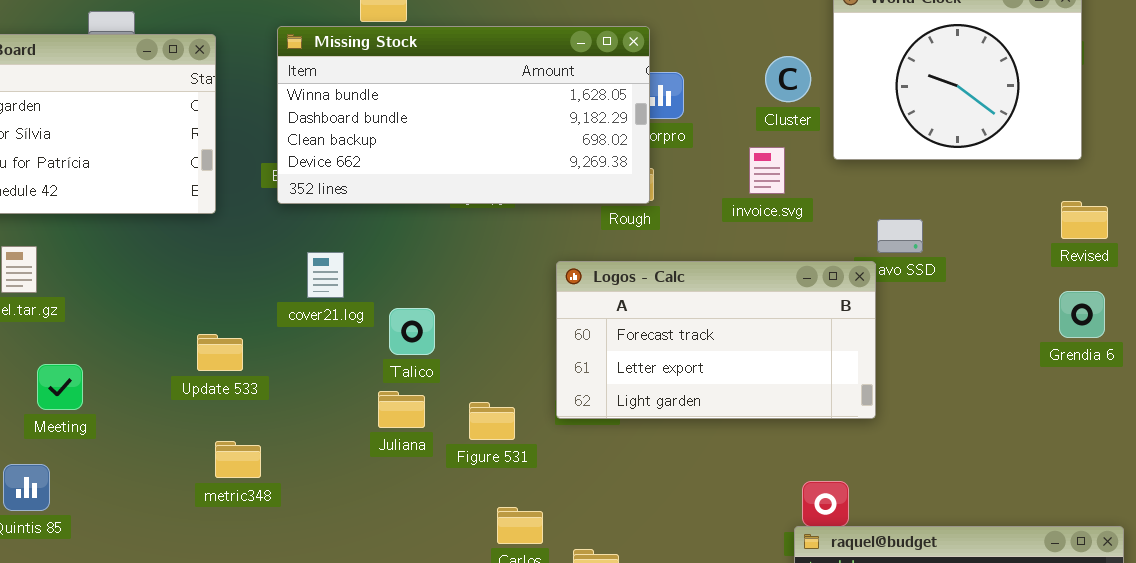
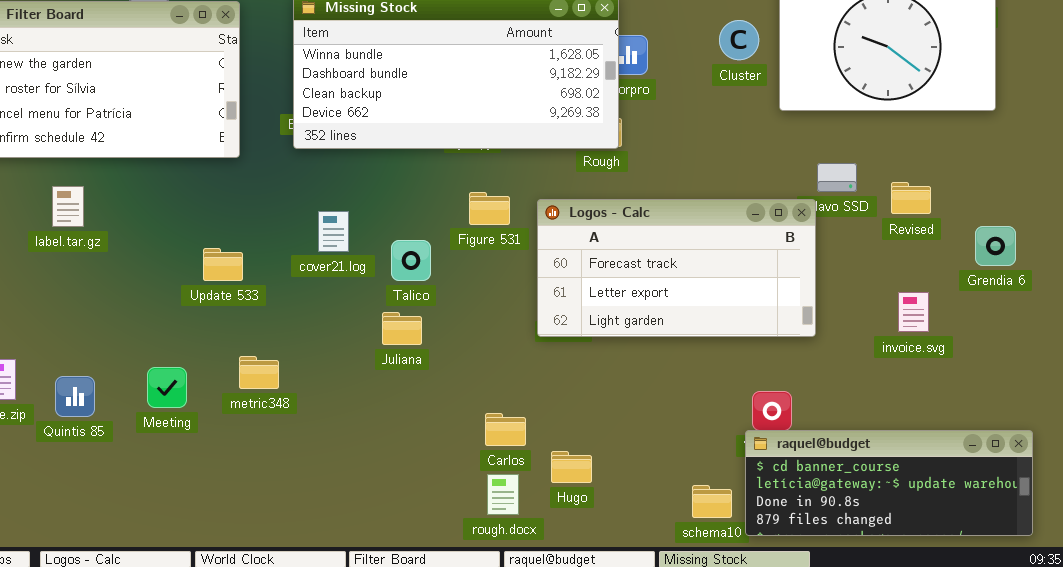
invoice.svg: [749,147,785,194] -> [898,292,929,332], moved
Revised: [1061,201,1108,239] -> [891,182,931,214], moved
cover21.log: [307,252,344,298] -> [318,211,349,252], moved
Update 533: [197,334,243,371] -> [203,248,243,281], moved
Meeting: [37,364,83,410] -> [147,367,187,408], moved
Figure 531: [469,402,515,440] -> [469,192,510,225], moved

